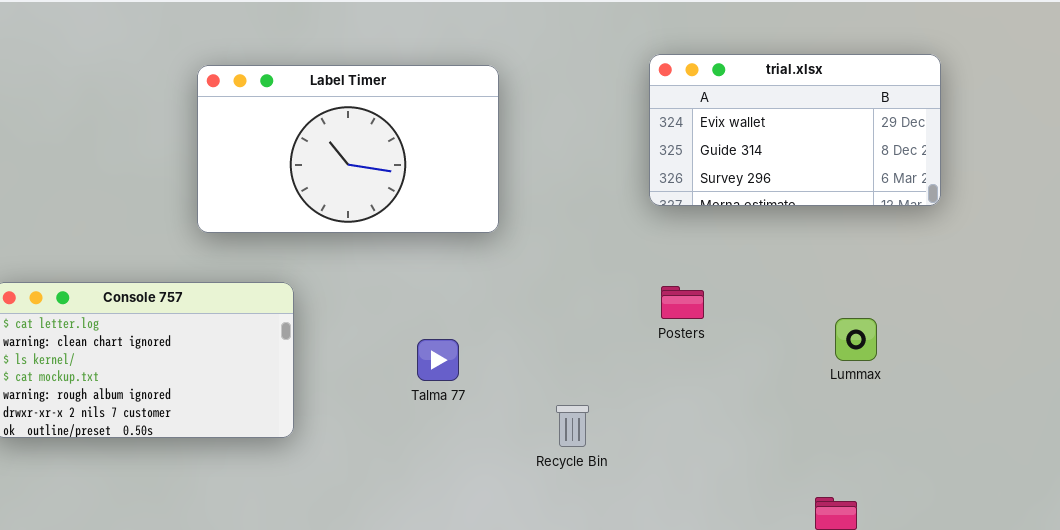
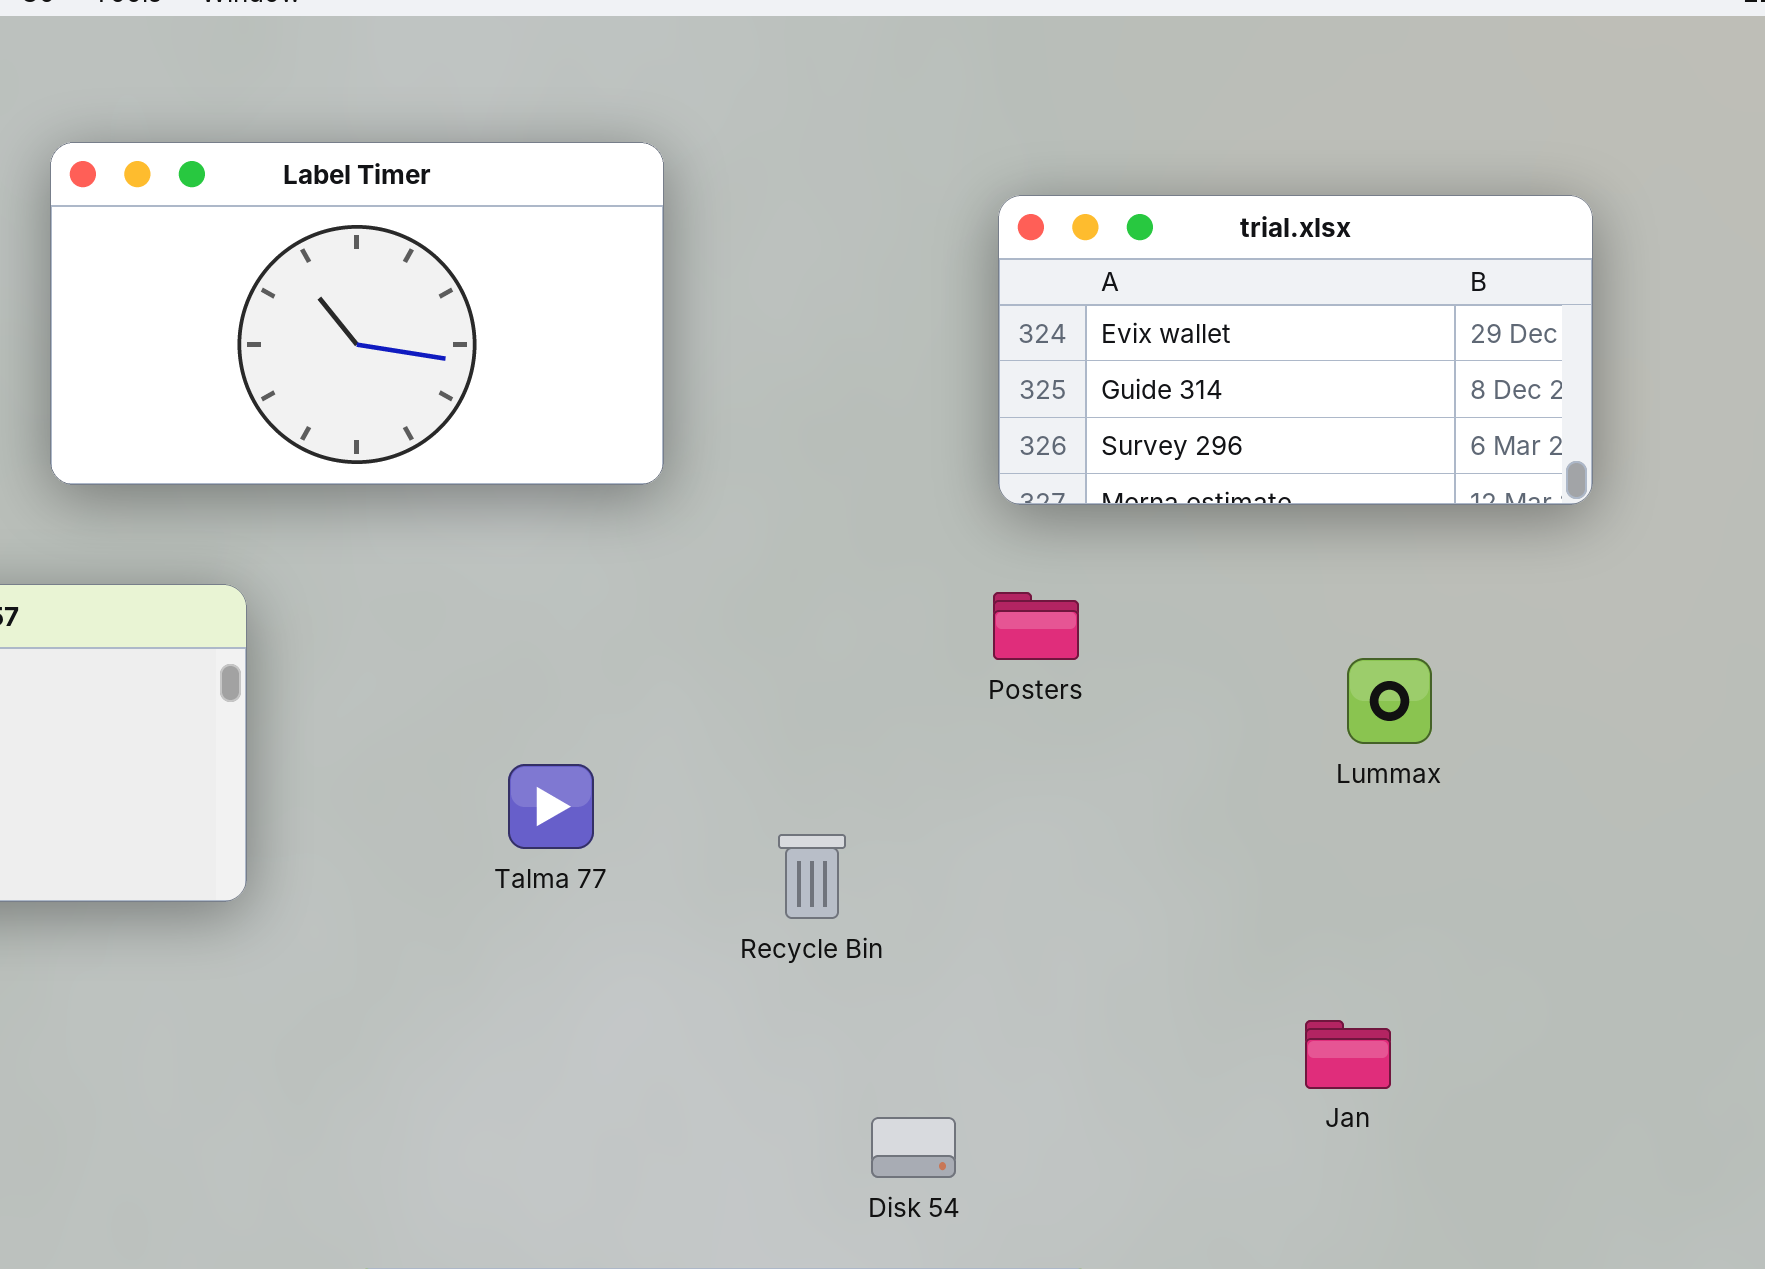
trial.xlsx: [649,54,941,206] -> [998,195,1593,505], moved
Talma 77: [417,339,459,381] -> [508,764,594,849], moved

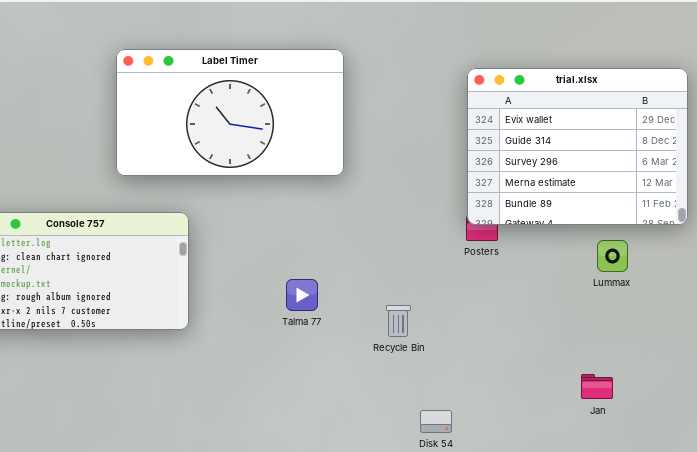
trial.xlsx: [998,195,1593,505] -> [467,68,688,225], resized

